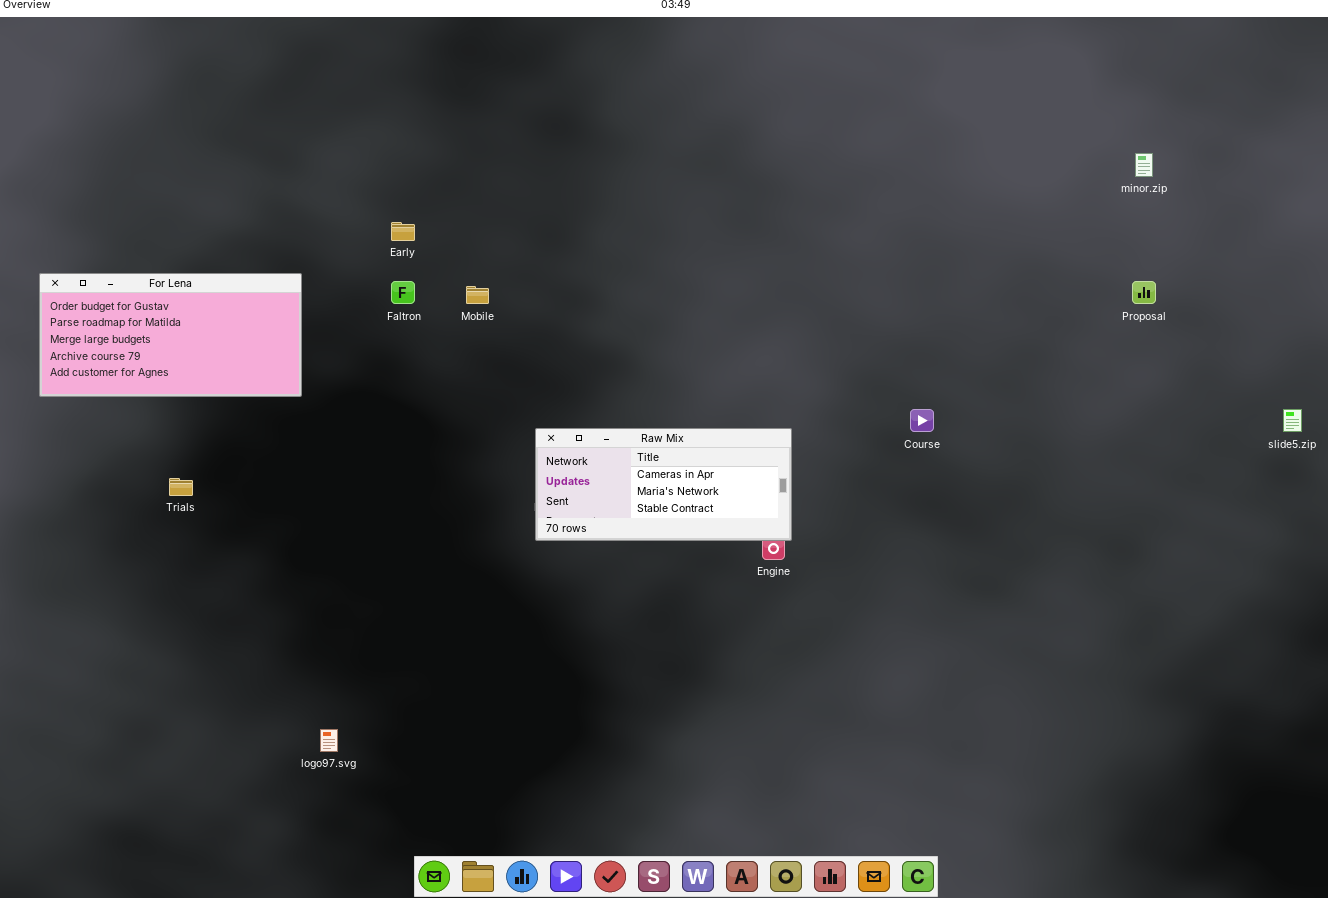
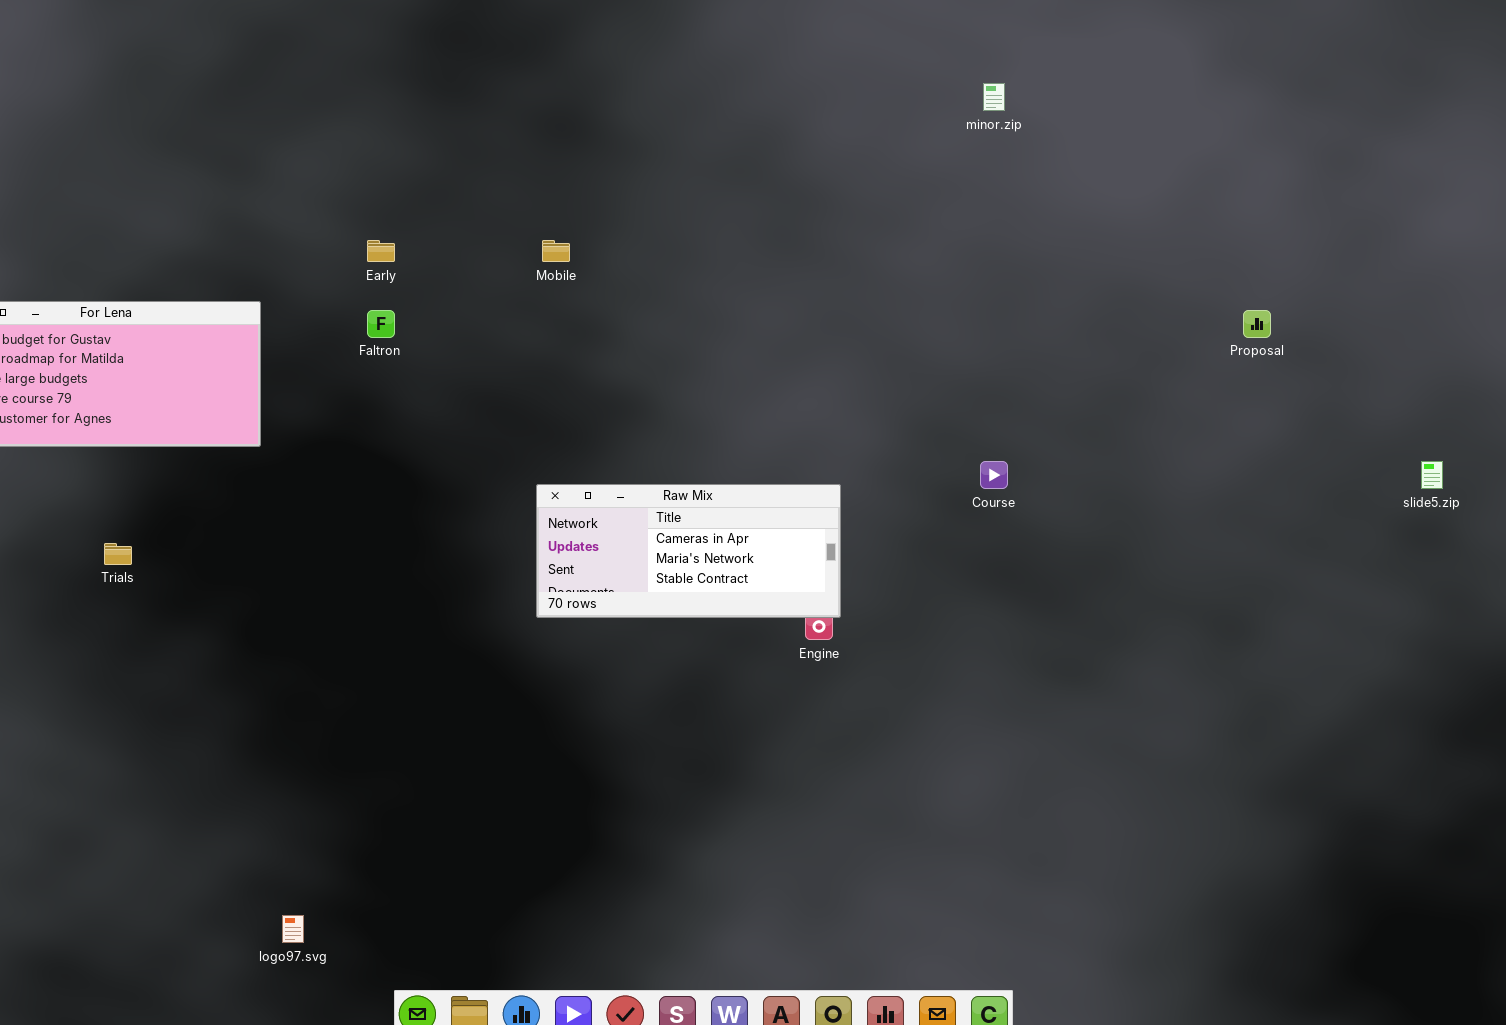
minor.zip: [1135,153,1153,177] -> [983,83,1005,111], moved
Mobile: [466,286,489,304] -> [542,240,570,262], moved
logo97.svg: [320,729,338,752] -> [282,915,304,943], moved

